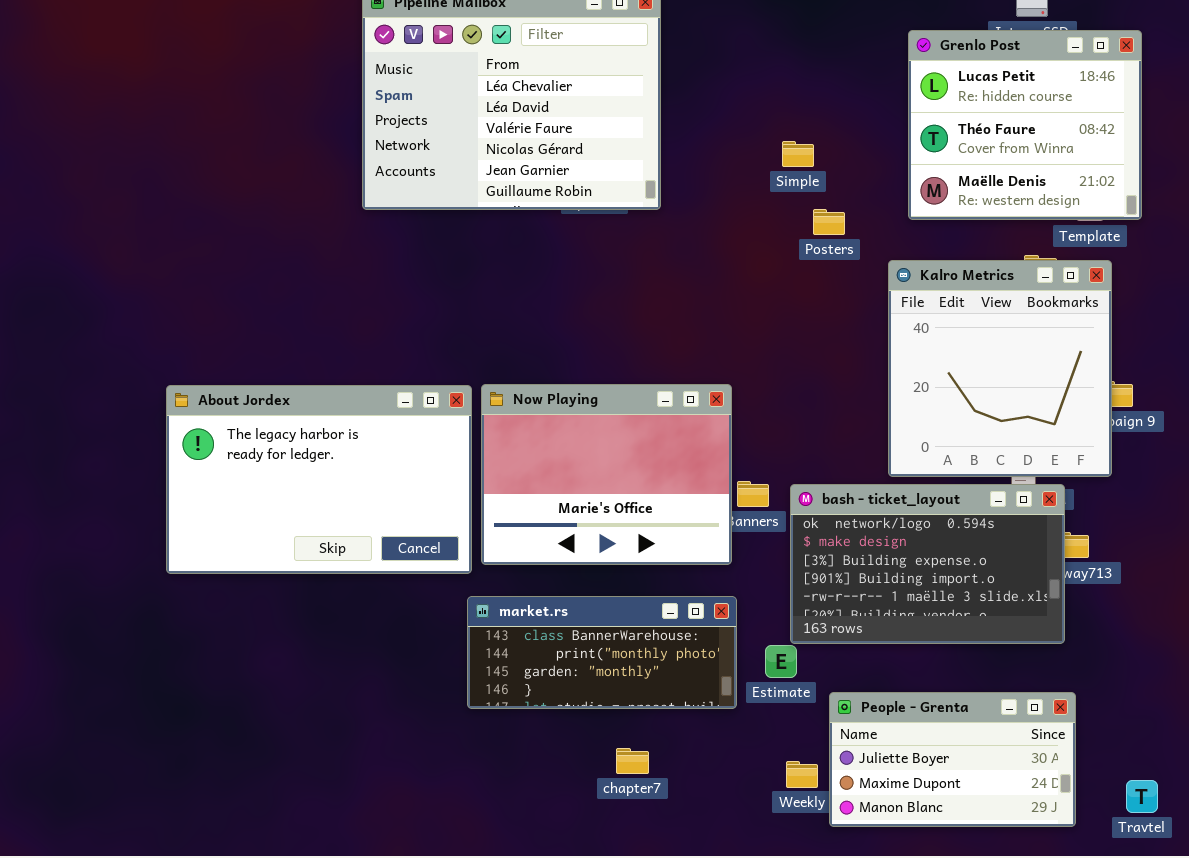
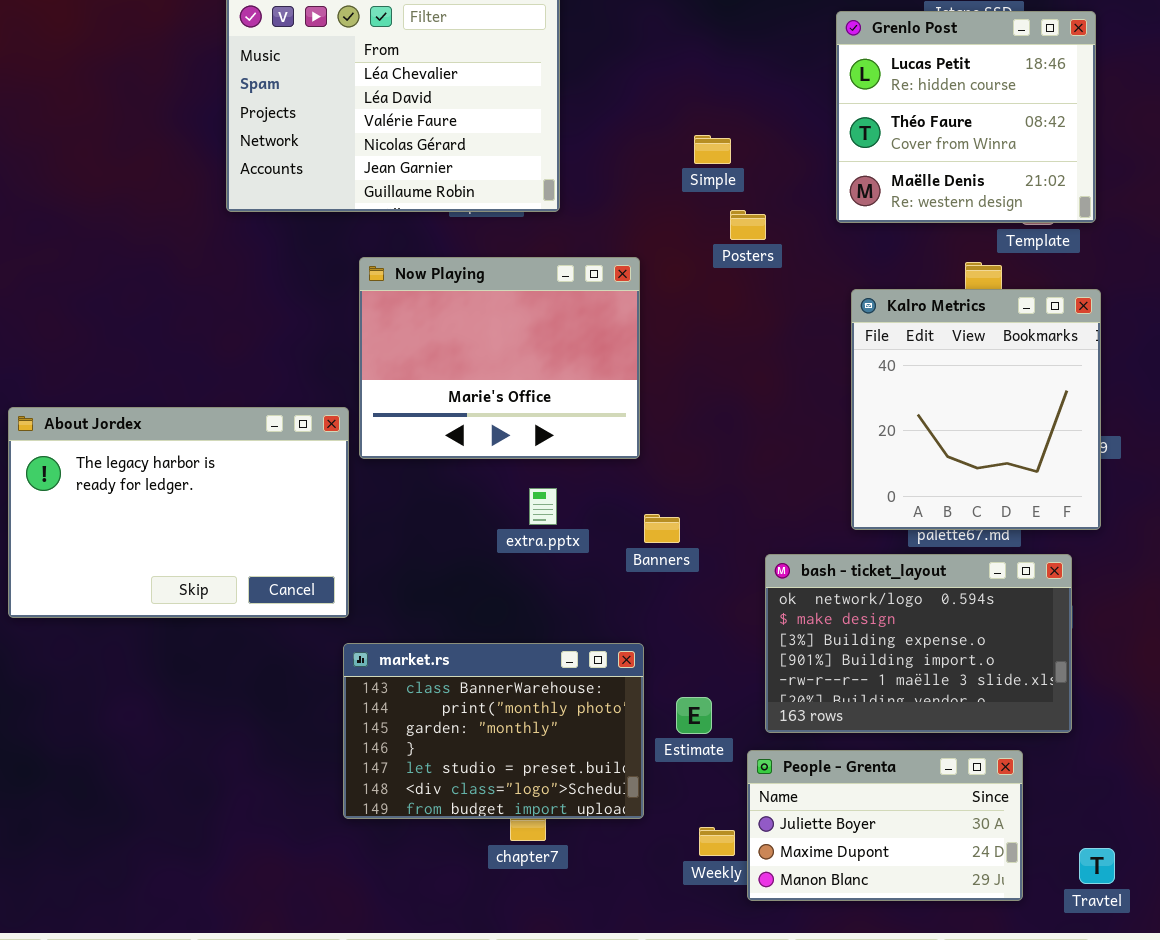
Kalro Metrics: [888,260,1112,477] -> [851,289,1101,530], moved
Now Playing: [481,384,732,565] -> [359,257,640,459], moved
bash - ticket_layout: [790,484,1065,644] -> [765,554,1072,733], moved
market.rs: [467,596,737,709] -> [343,643,644,819], resized

